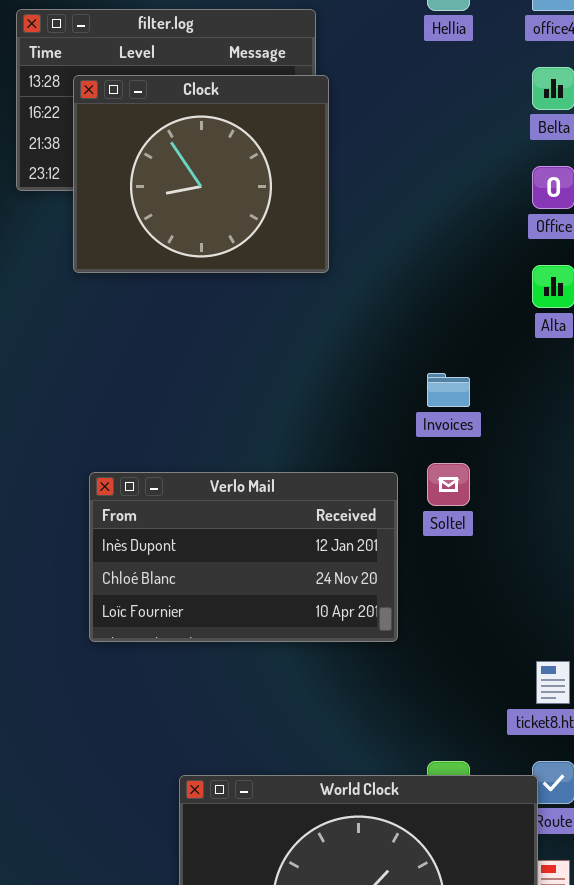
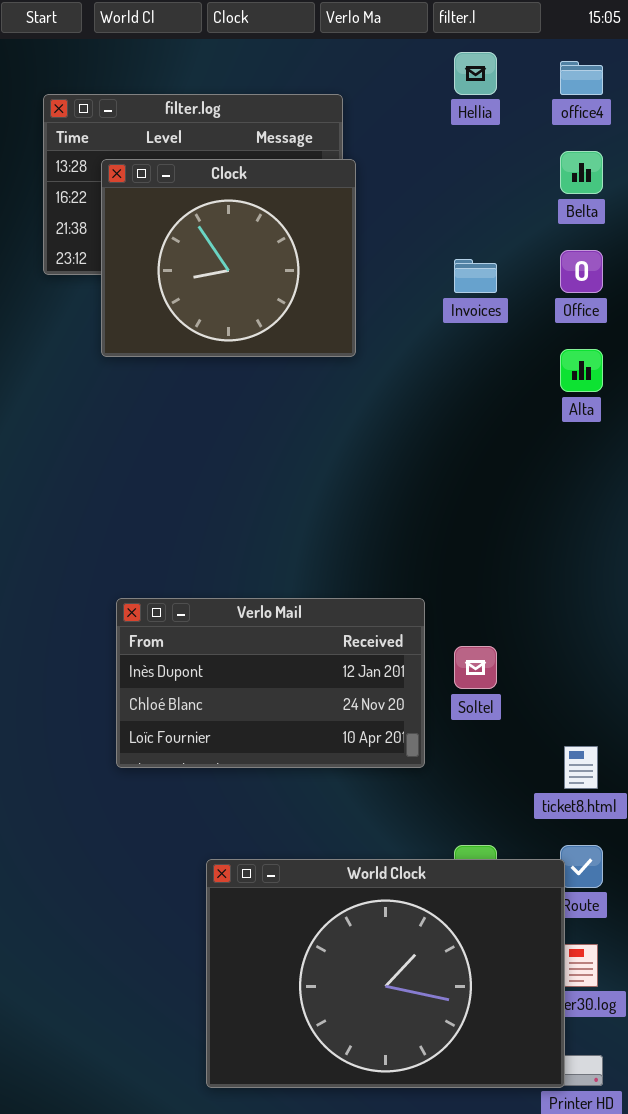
Invoices: [427,373,470,407] -> [454,259,497,293], moved
Soltel: [427,463,470,506] -> [454,646,497,689], moved
Verlo Mail: [89,472,398,642] -> [116,598,425,768], moved

